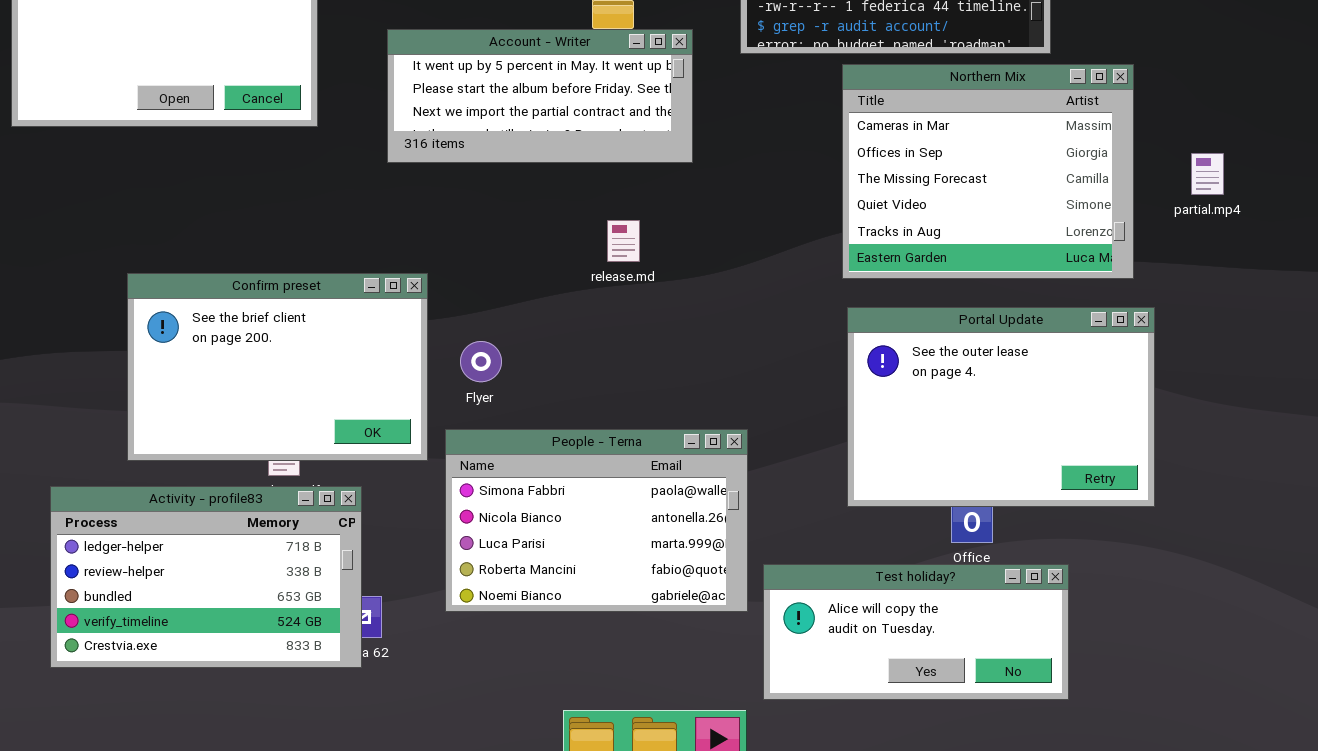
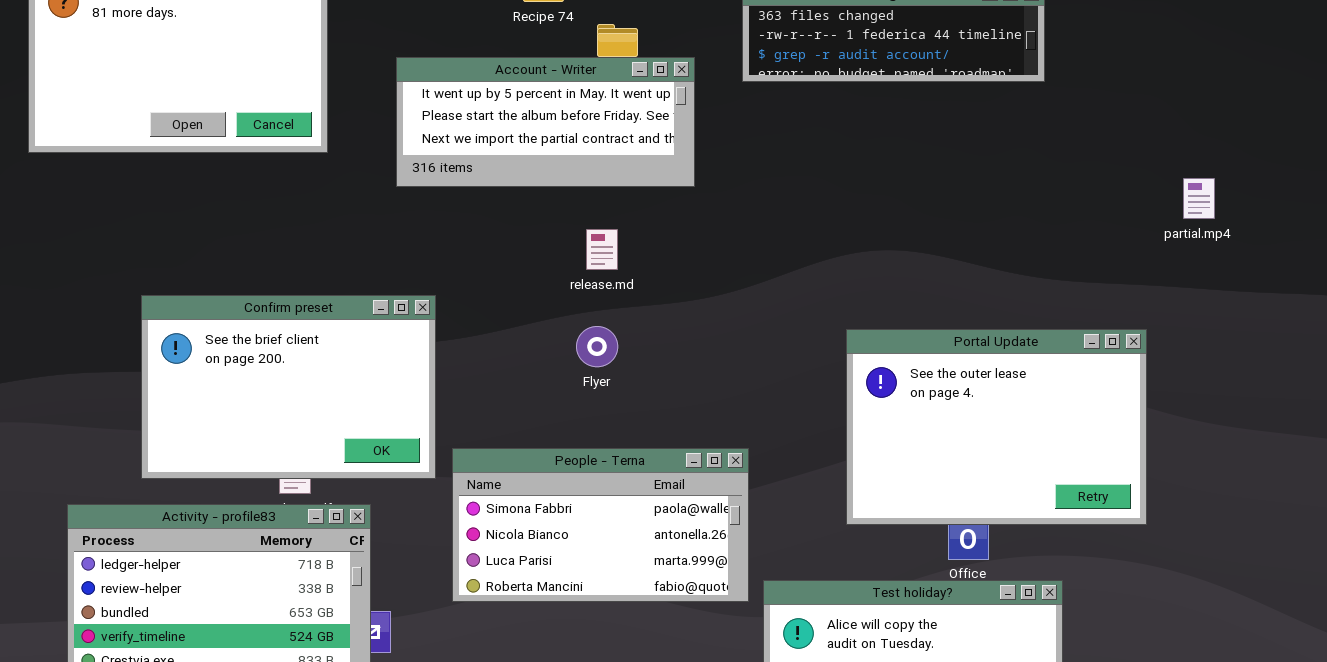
Northern Mix: [842,64,1134,279] -> none, closed
release.md: [607,220,640,262] -> [586,229,618,270], moved
Flyer: [460,341,502,382] -> [576,326,618,367], moved
People - Terna: [445,429,748,612] -> [452,448,749,602], resized

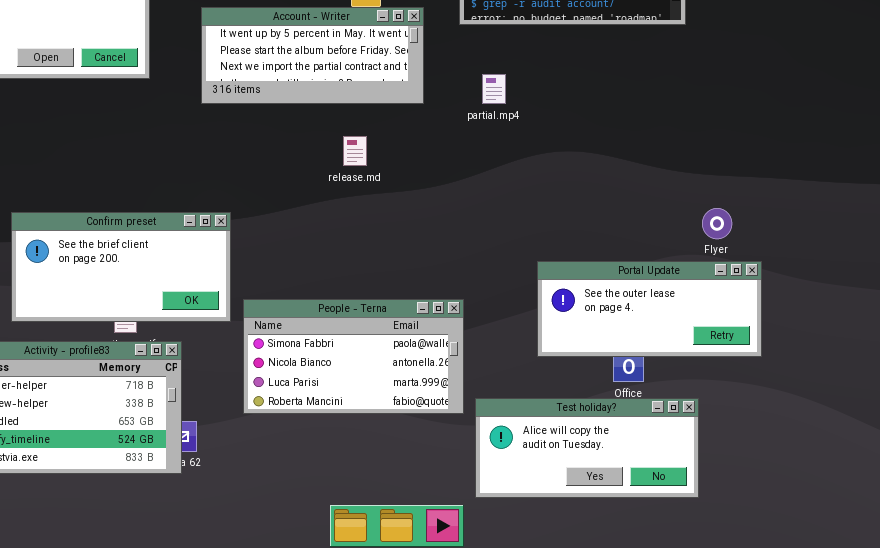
partial.mp4: [1183,178,1215,219] -> [482,74,506,104], moved
Confirm preset: [141,295,436,479] -> [11,212,231,322], resized
Flyer: [576,326,618,367] -> [702,208,732,239], moved
Portal Update: [846,329,1147,525] -> [537,261,762,357], resized

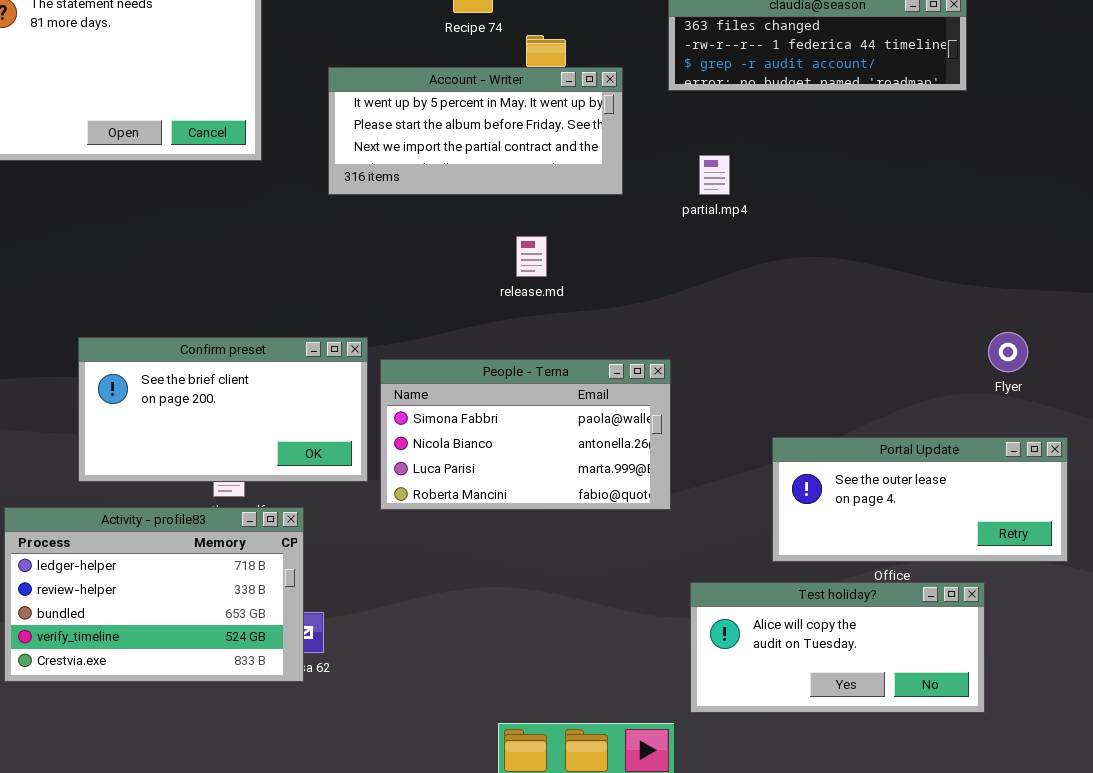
Portal Update: [537,261,762,357] -> [772,437,1068,562], moved
People - Terna: [243,299,464,414] -> [380,359,671,510], moved

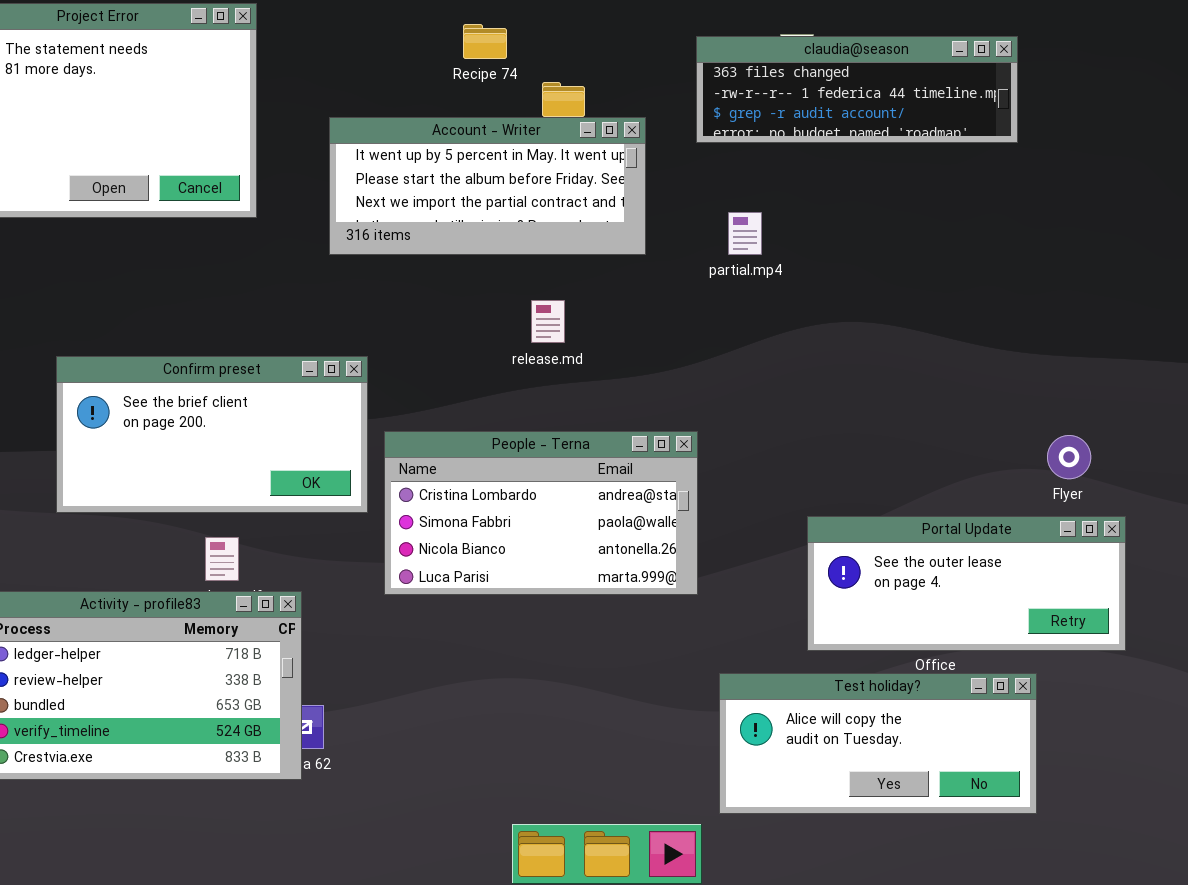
Flyer: [988,332,1028,372] -> [1047,435,1091,479], moved
Confirm preset: [78,337,368,482] -> [56,356,368,513], moved
People - Terna: [380,359,671,510] -> [384,431,698,595], scrolled up 1 row

